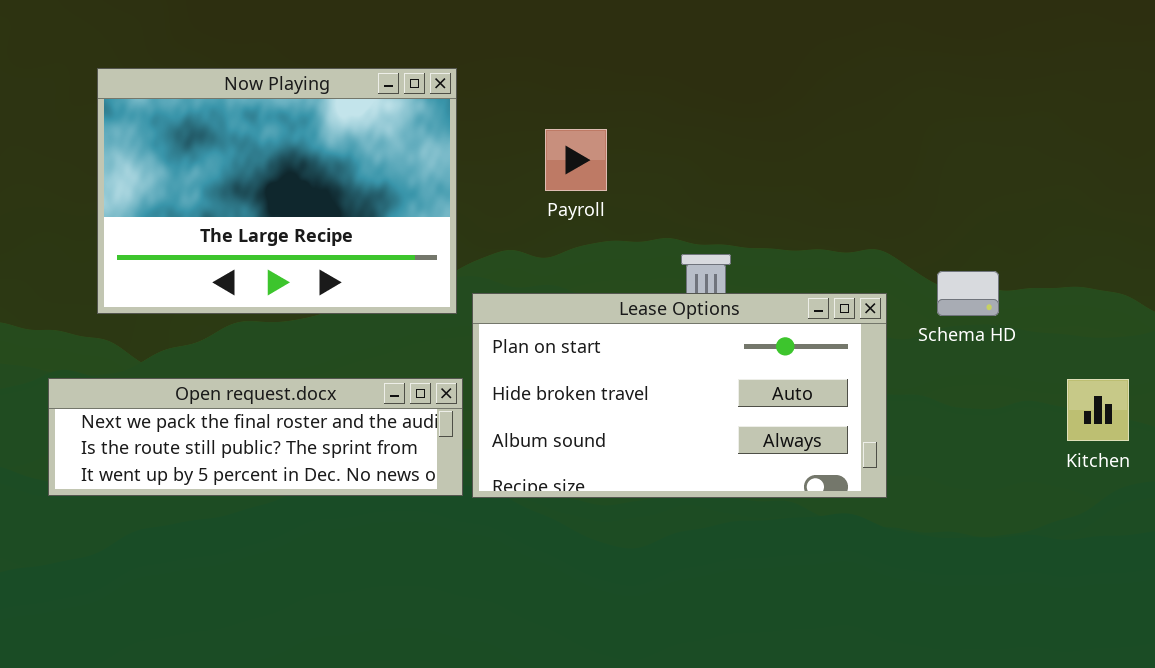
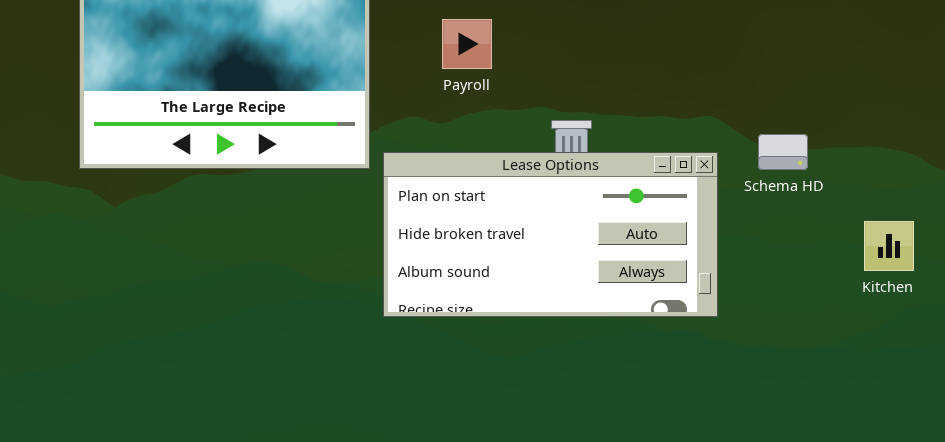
Open request.docx: [48,378,463,496] -> none, closed

